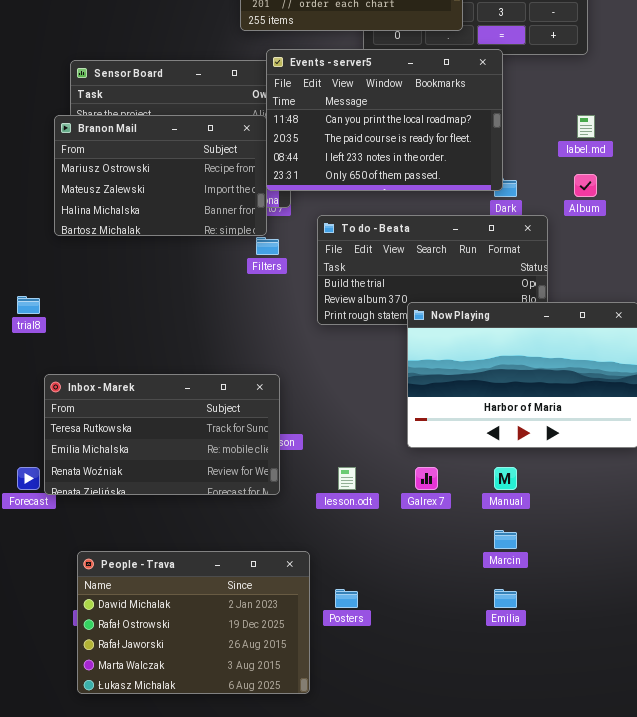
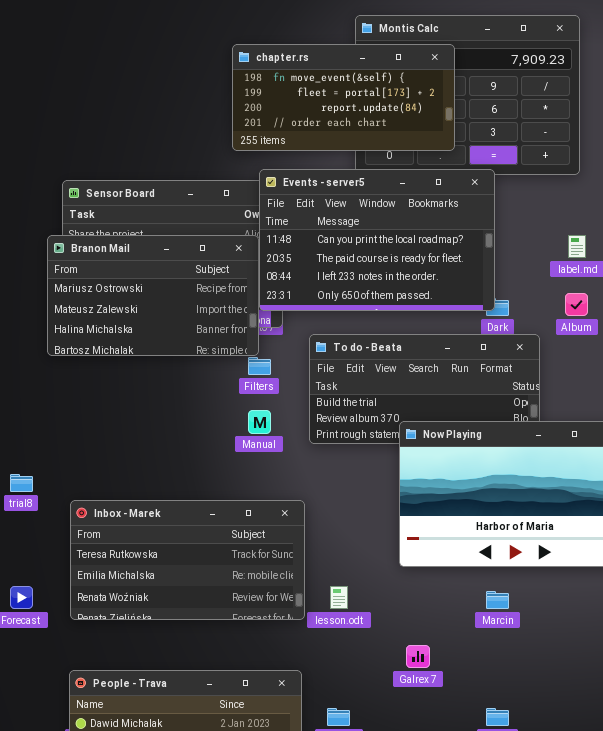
trial8: [17,296,40,314] -> [10,474,33,492], moved
Inbox - Marek: [44,374,280,495] -> [70,500,305,620], moved
Galrex 7: [415,467,438,490] -> [406,645,430,668], moved
Manual: [494,467,517,490] -> [248,410,271,434], moved
Marcin: [494,530,517,549] -> [486,591,509,609], moved

